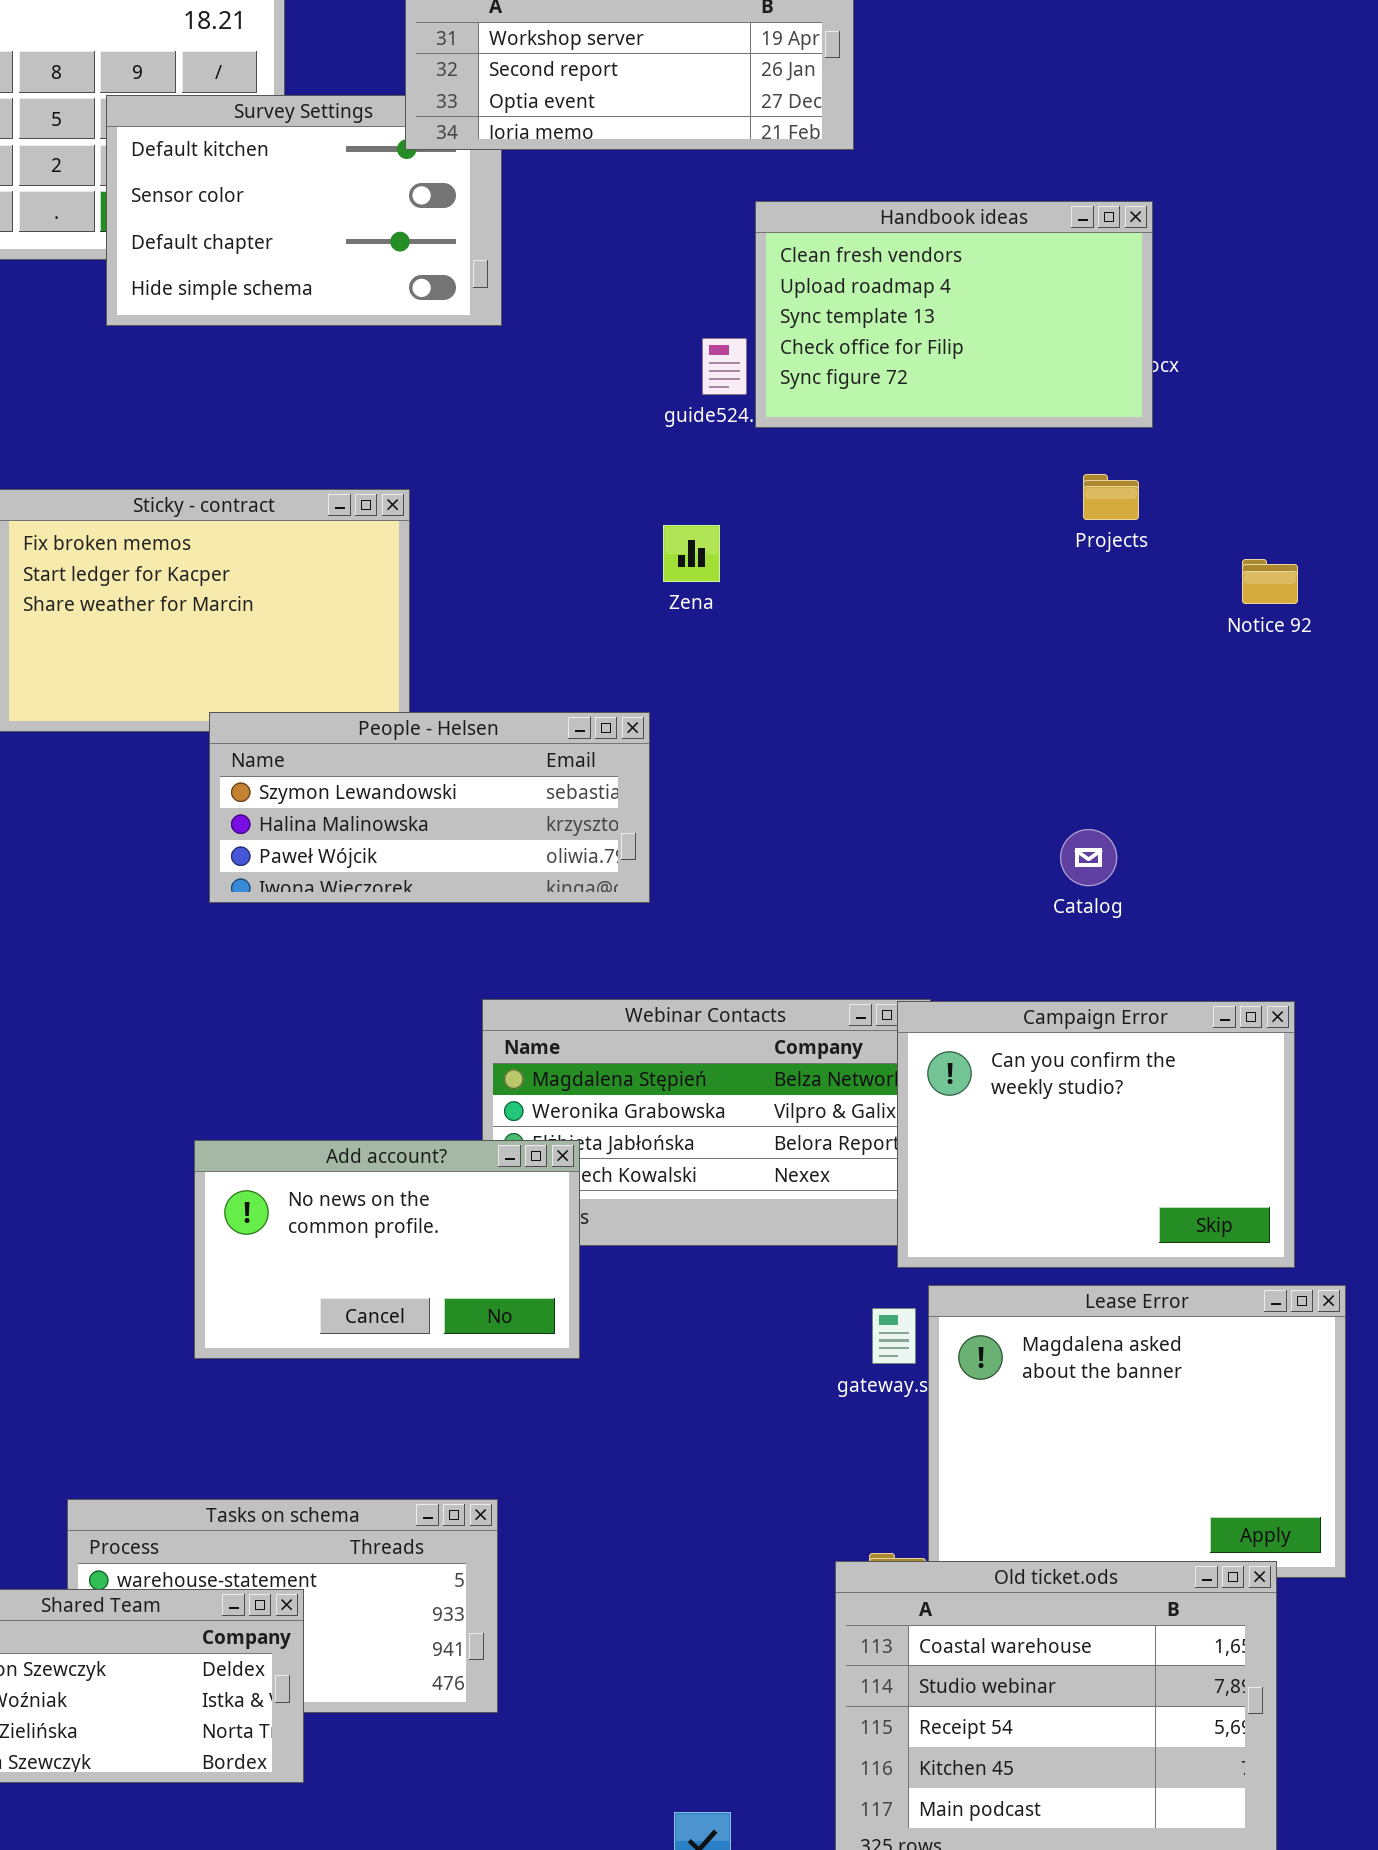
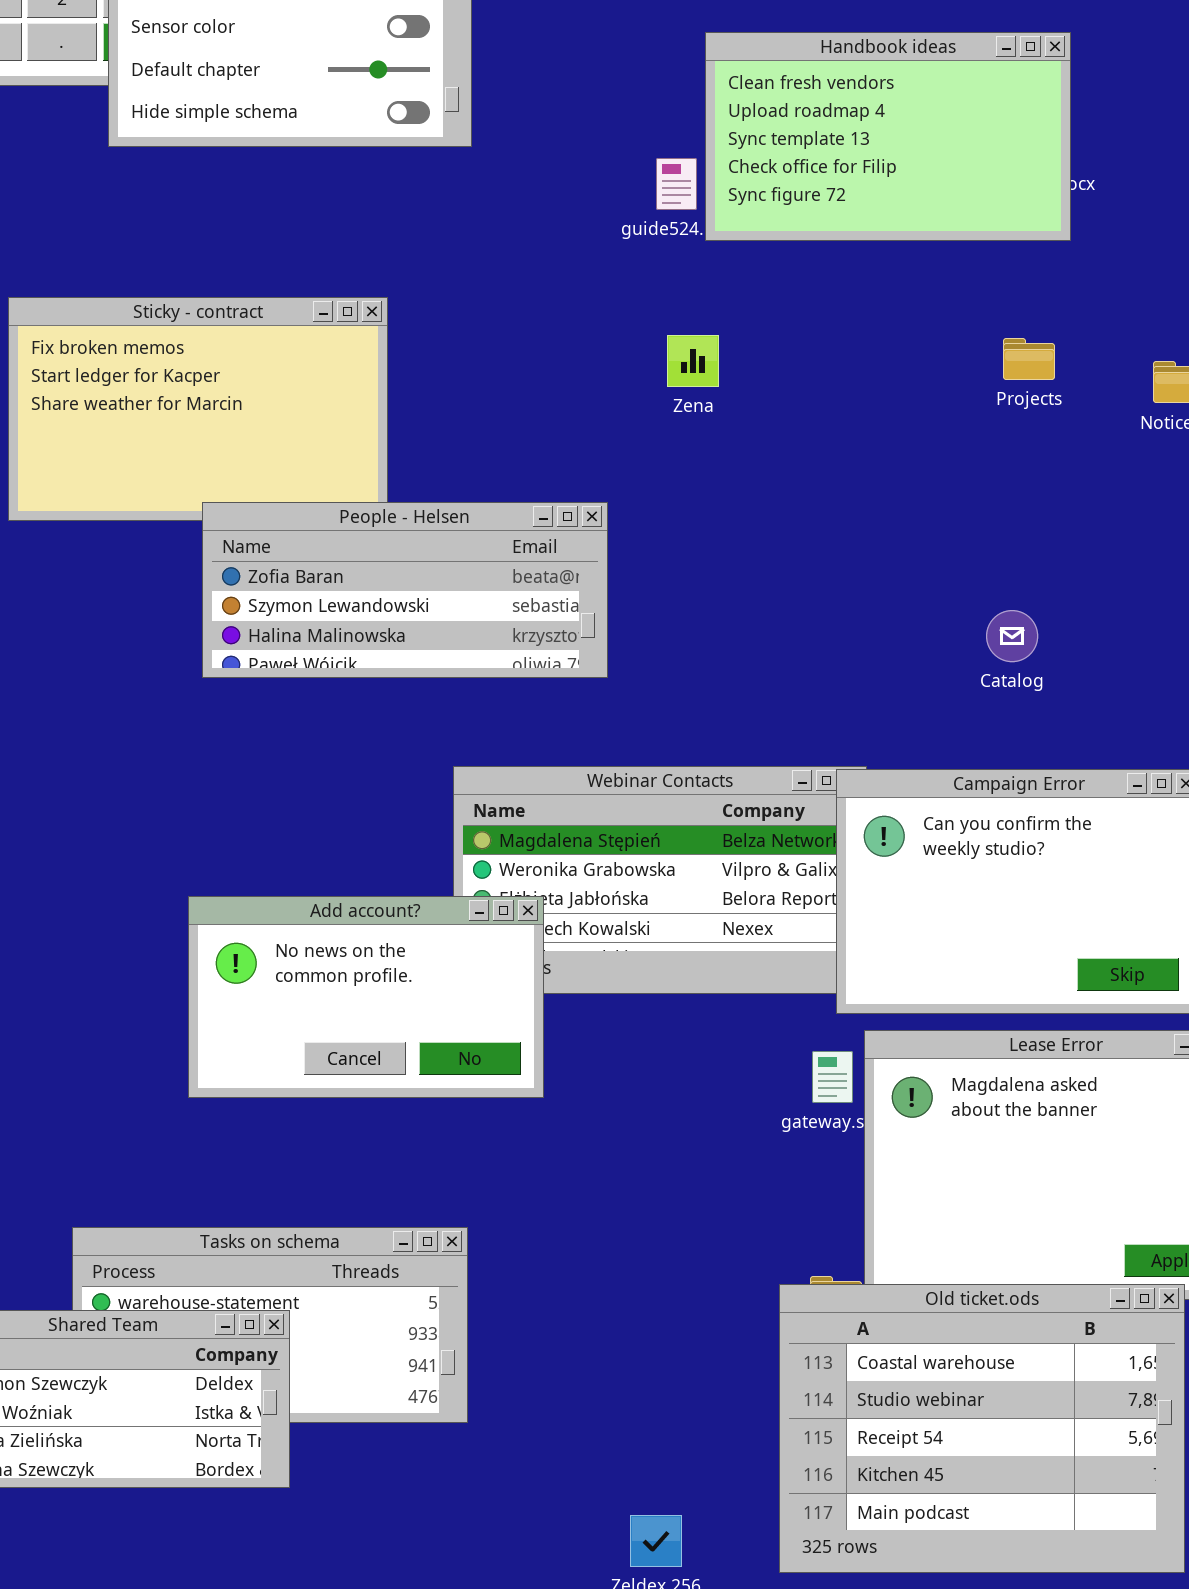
Projects: [1083,474,1139,520] -> [1003,338,1055,380], moved
Zena: [663,525,720,582] -> [667,335,719,387], moved
People - Helsen: [209,712,650,903] -> [202,502,608,678], scrolled up 1 row

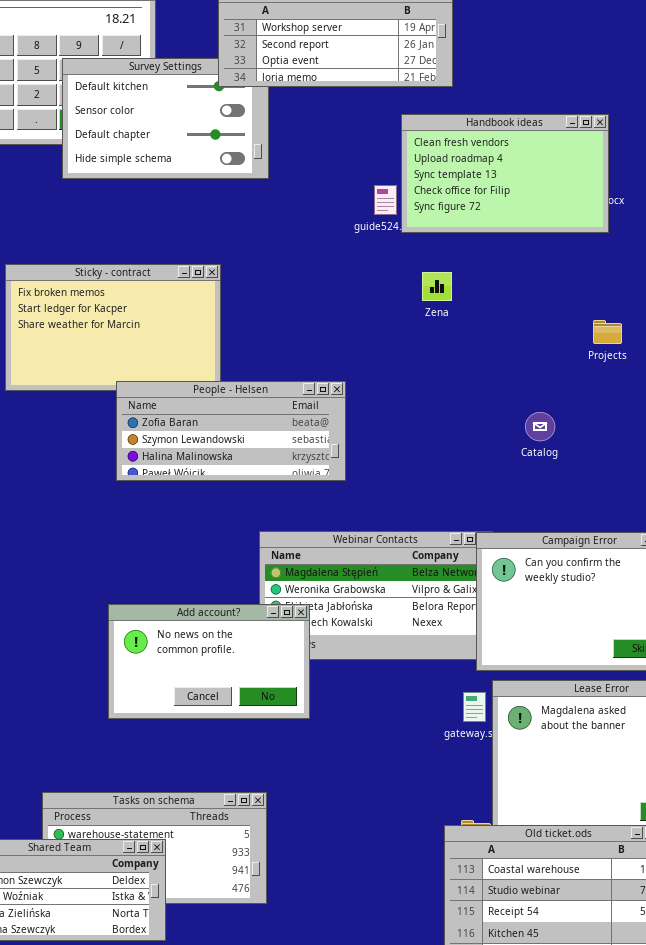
Zena: [667,335,719,387] -> [422,272,452,301], moved
Projects: [1003,338,1055,380] -> [593,320,622,344], moved
Catalog: [986,610,1038,662] -> [525,412,555,441], moved

